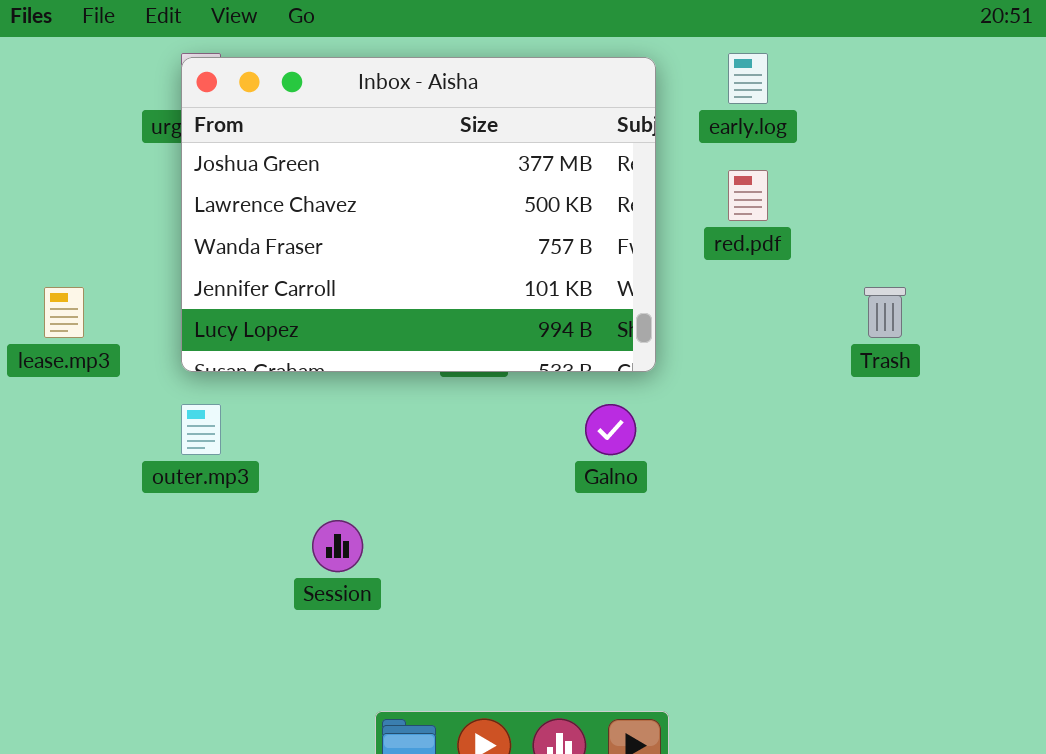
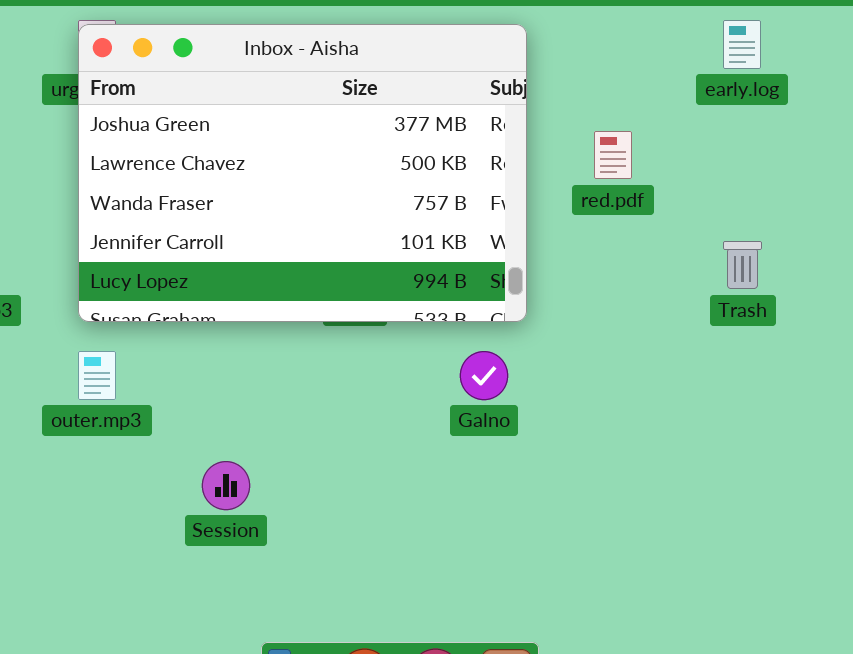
early.log: [728,53,768,104] -> [723,20,761,69], moved

